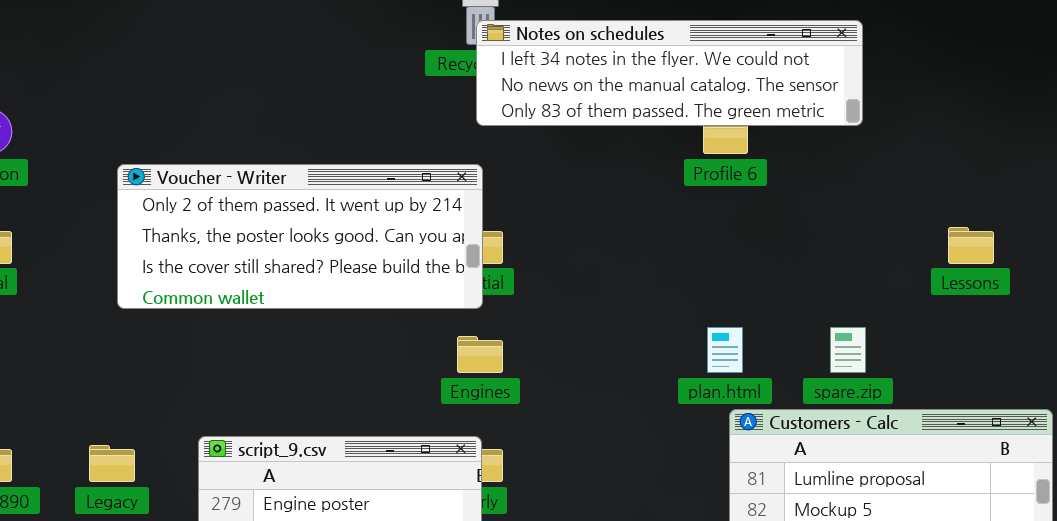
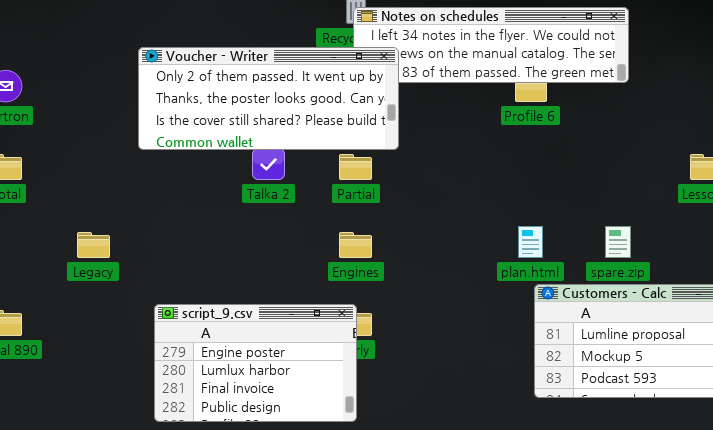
Voucher - Writer: [117,164,483,309] -> [138,47,399,150], moved
Legacy: [89,445,135,482] -> [77,232,110,258], moved

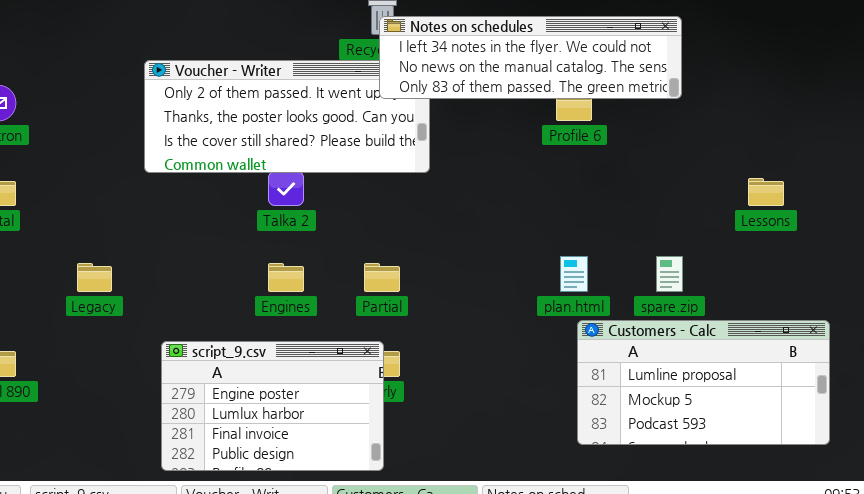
Notes on schedules: [353,7,629,83] -> [379,16,682,99], raised
Partial: [339,154,372,180] -> [364,263,400,292], moved
Engines: [339,232,372,258] -> [268,263,304,292], moved

